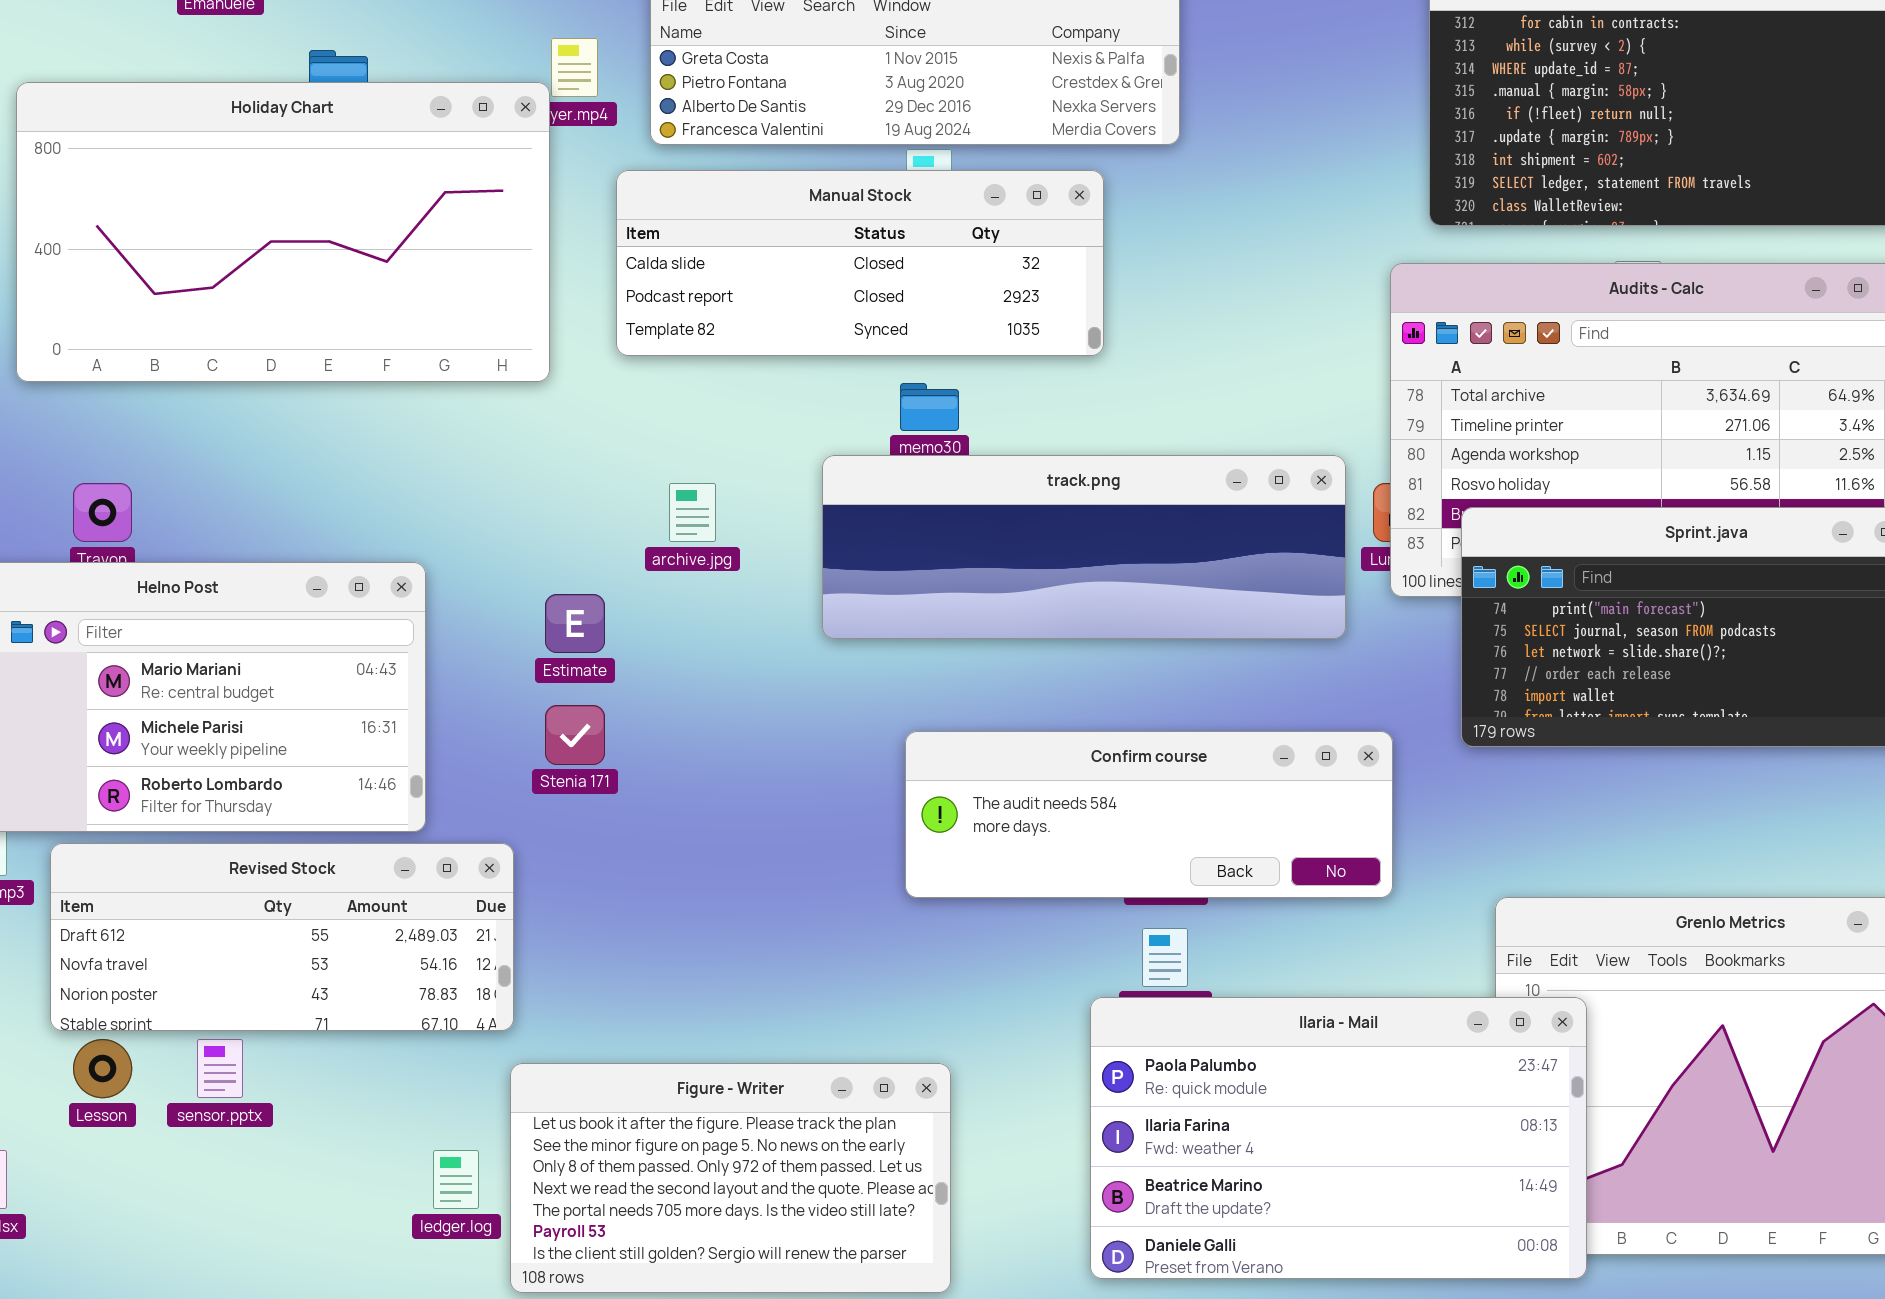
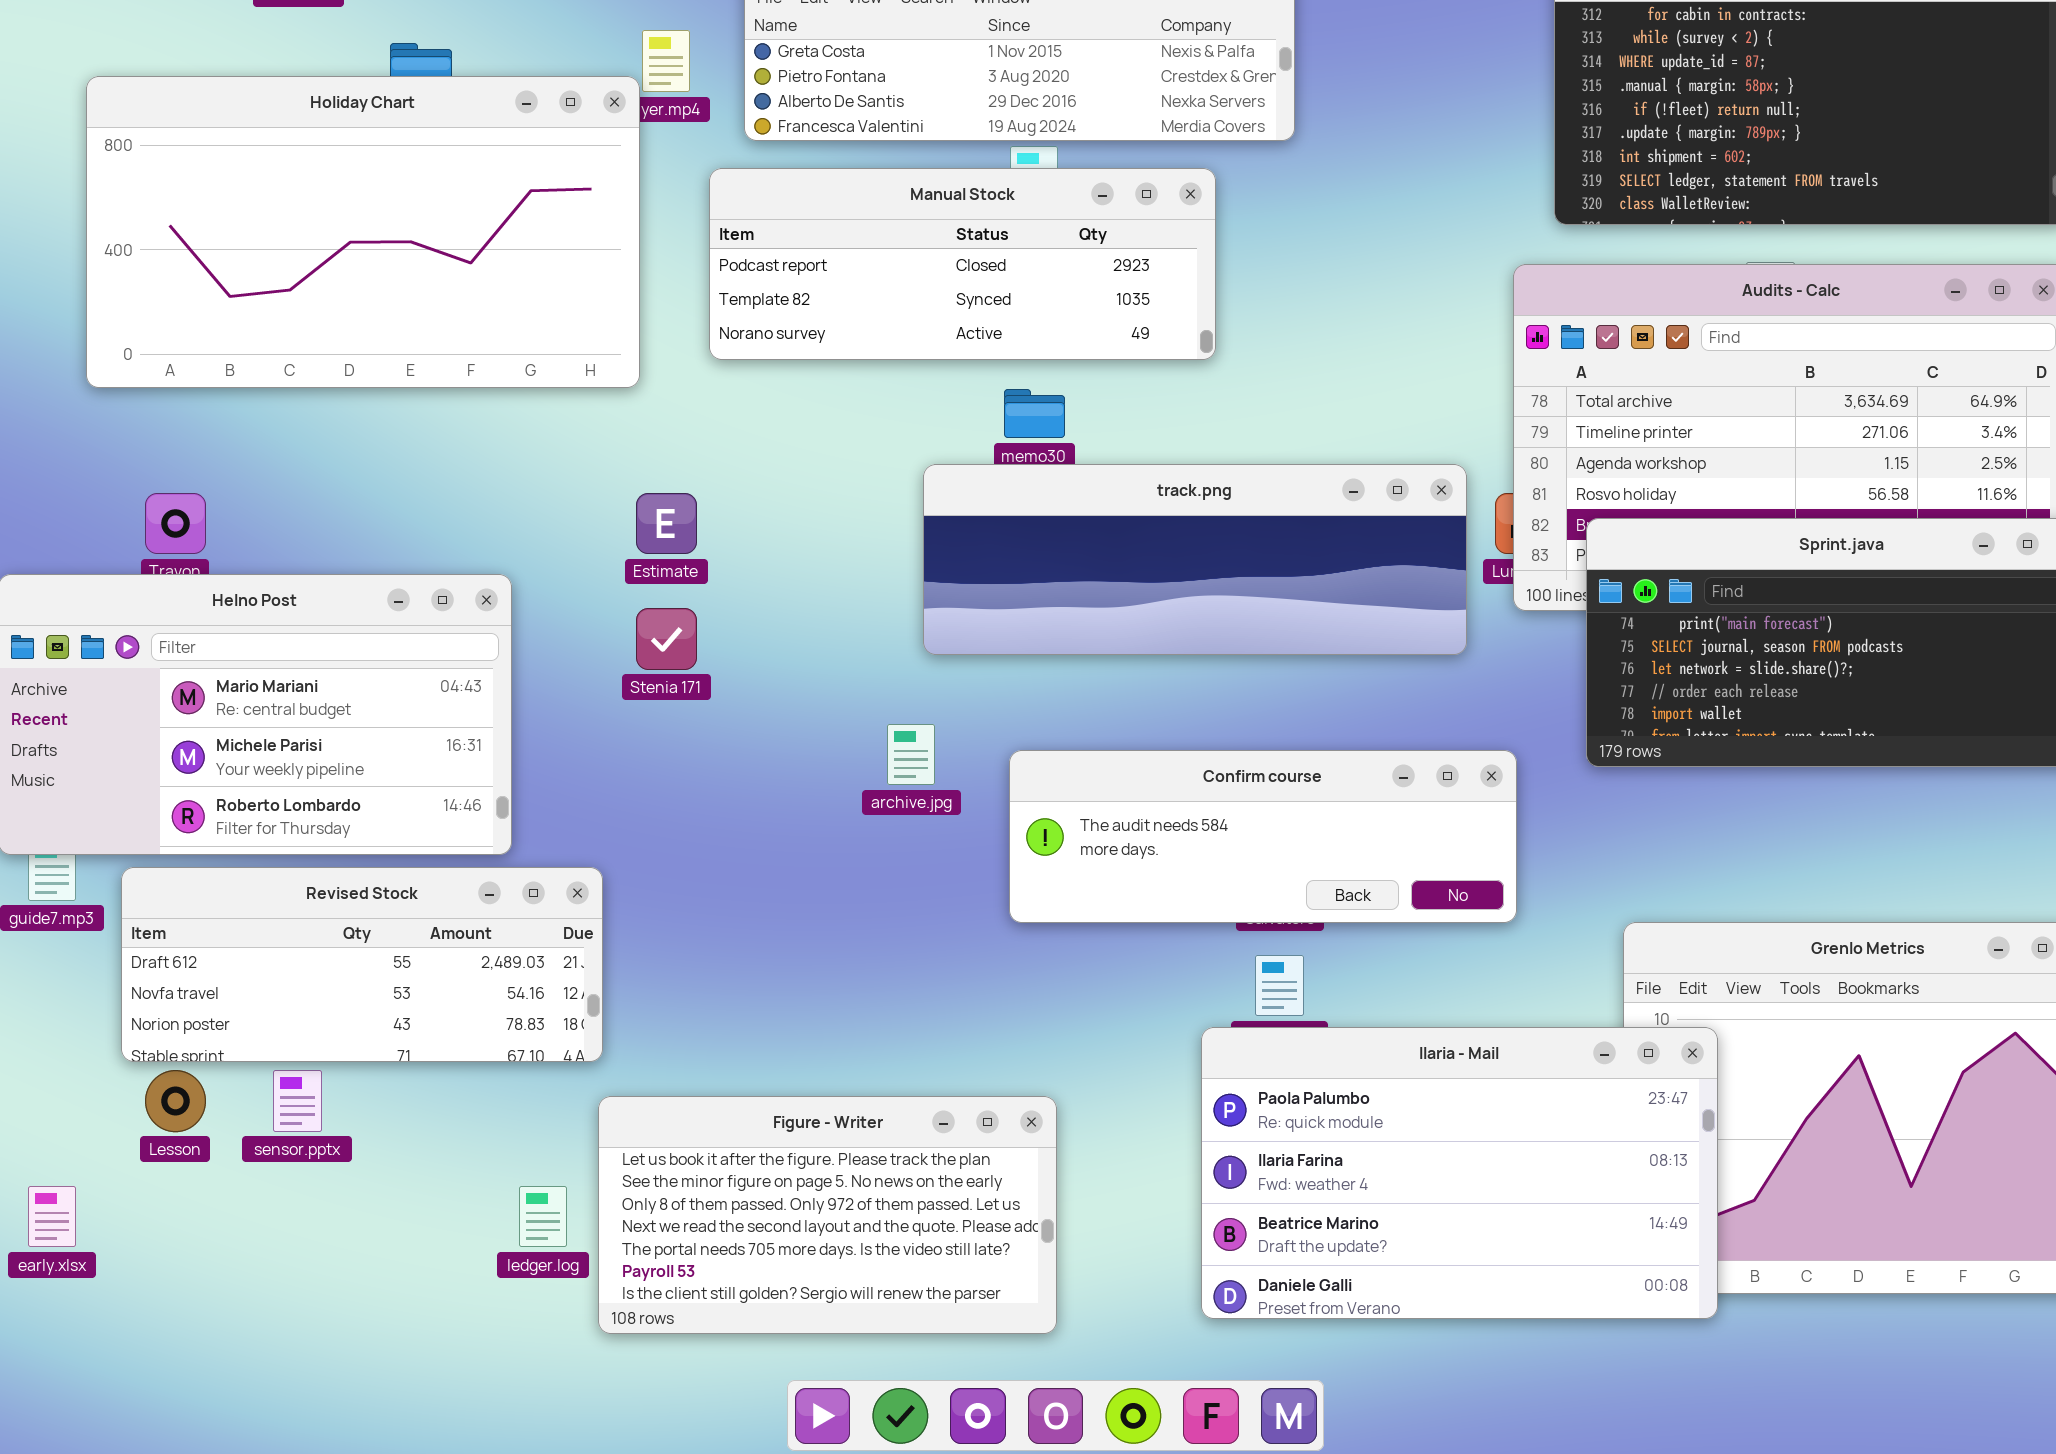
Manual Stock: [616,170,1104,356] -> [709,168,1216,360], scrolled down 1 row
archive.jpg: [669,483,716,542] -> [887,724,935,785], moved
Estimate: [545,594,605,653] -> [636,493,697,554], moved
Stenia 171: [545,705,605,765] -> [636,608,697,670], moved

